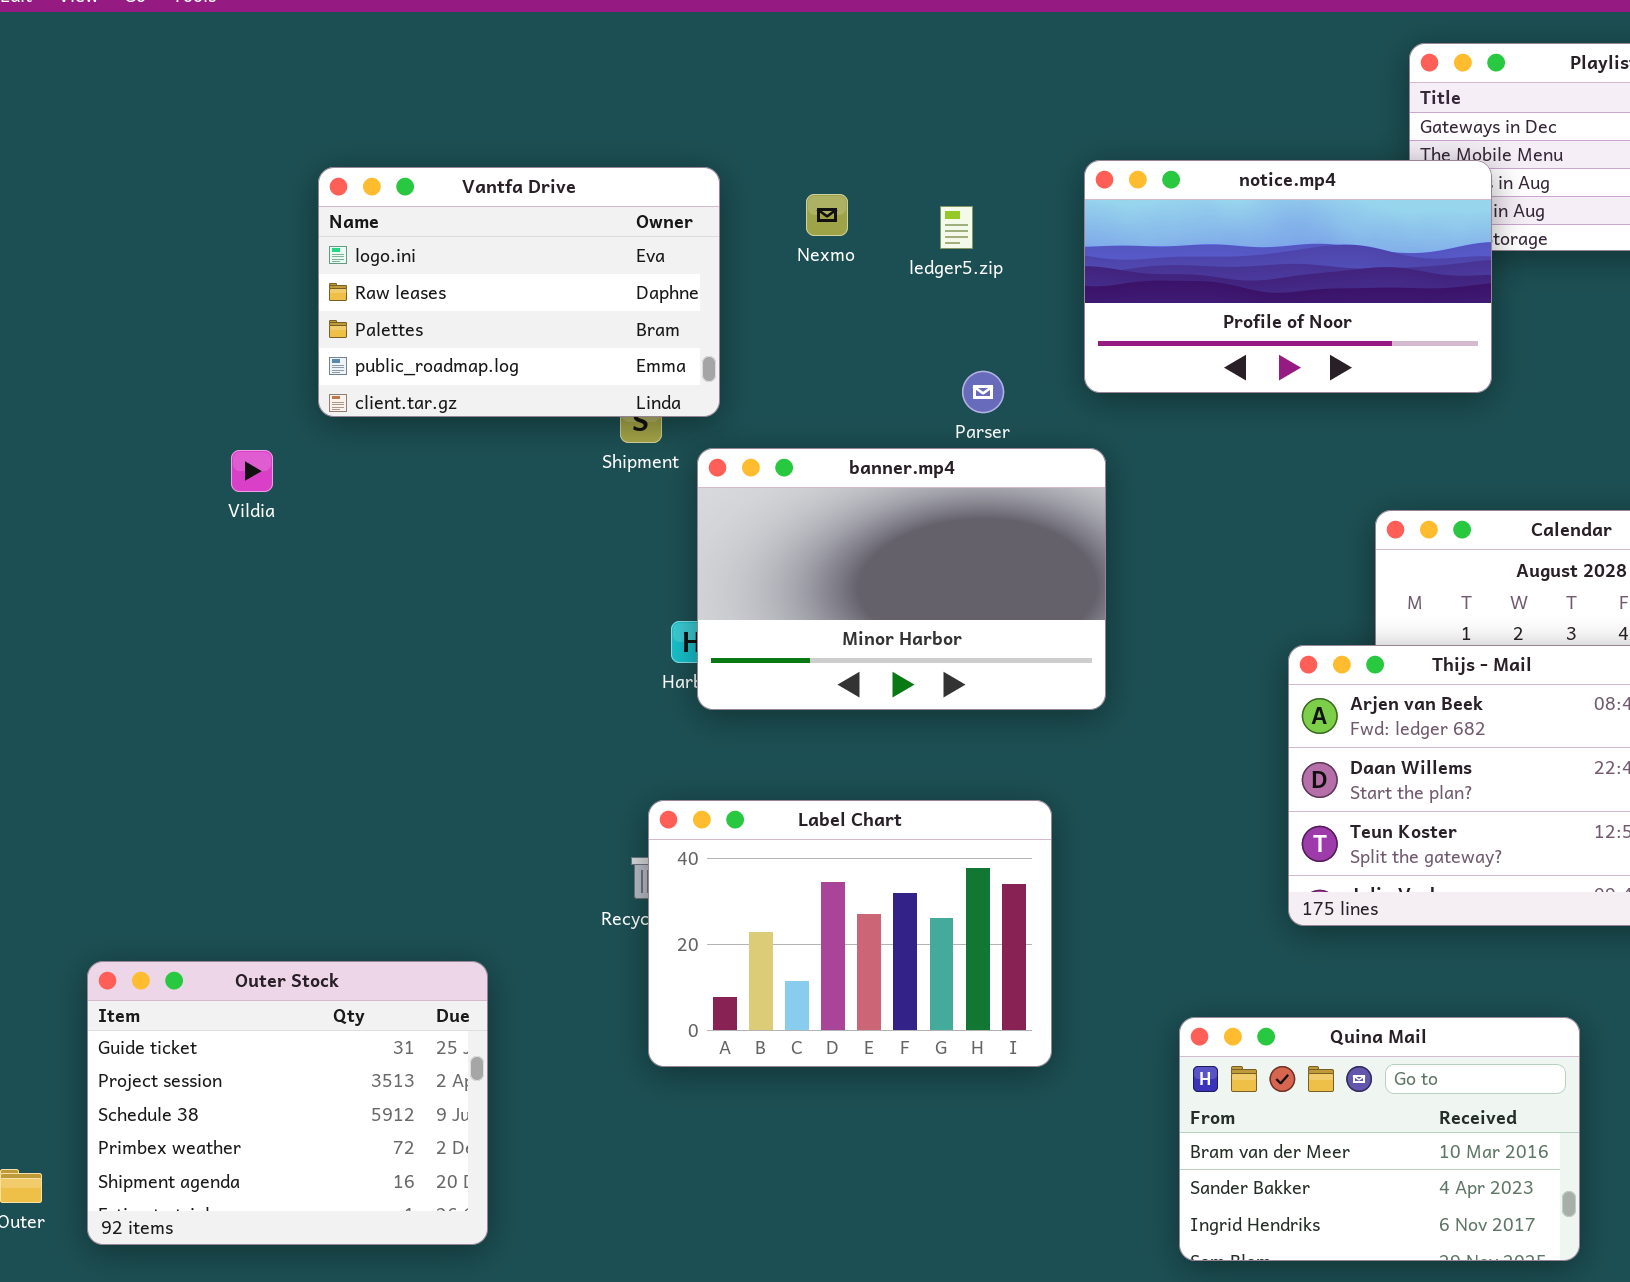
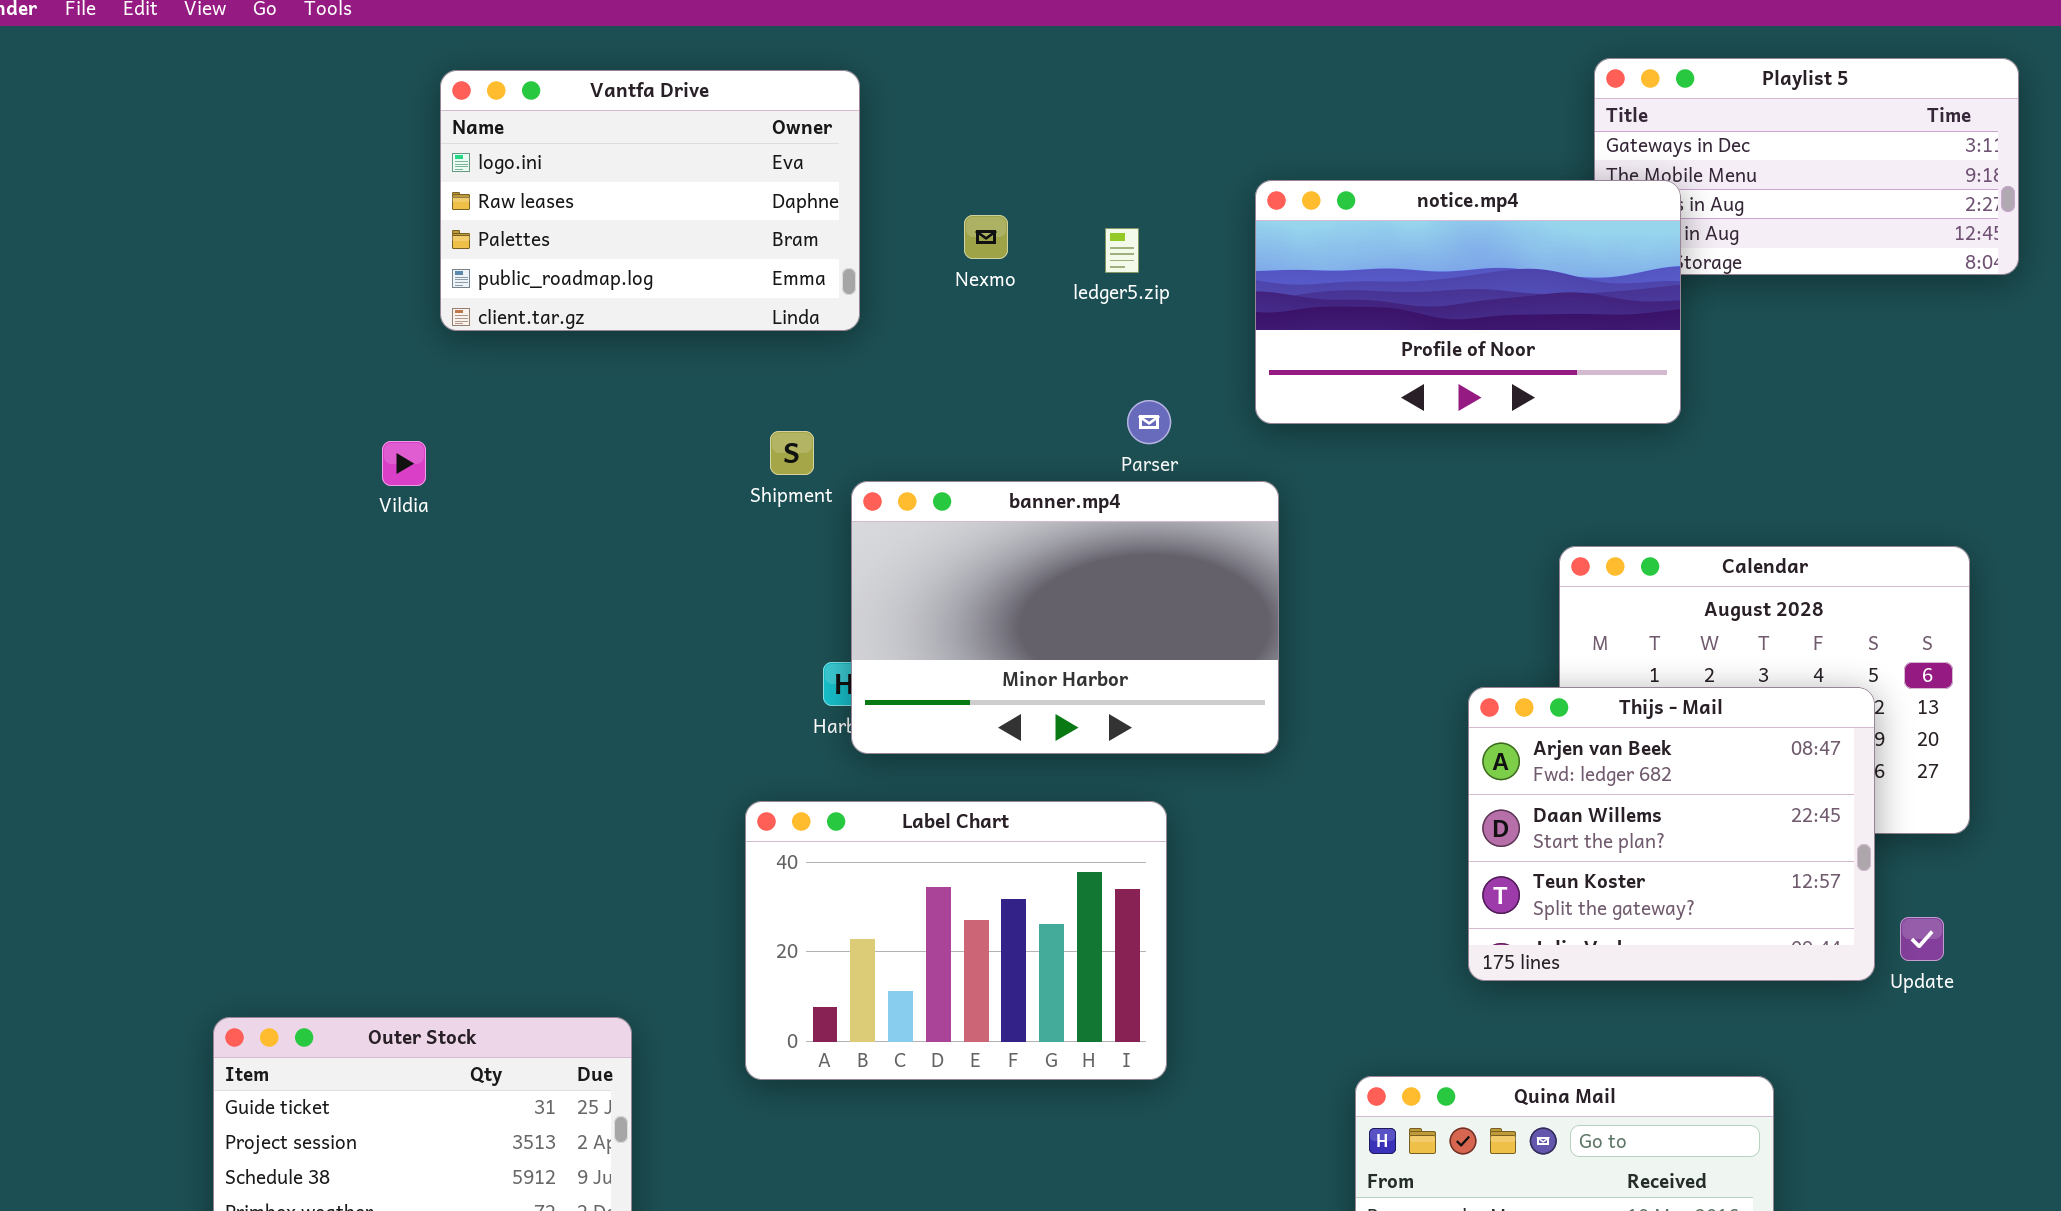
Vantfa Drive: [318,167,720,417] -> [440,70,860,331], moved
Vildia: [231,450,273,492] -> [382,441,426,486], moved
Label Chart: [648,800,1052,1067] -> [745,801,1167,1080], moved

